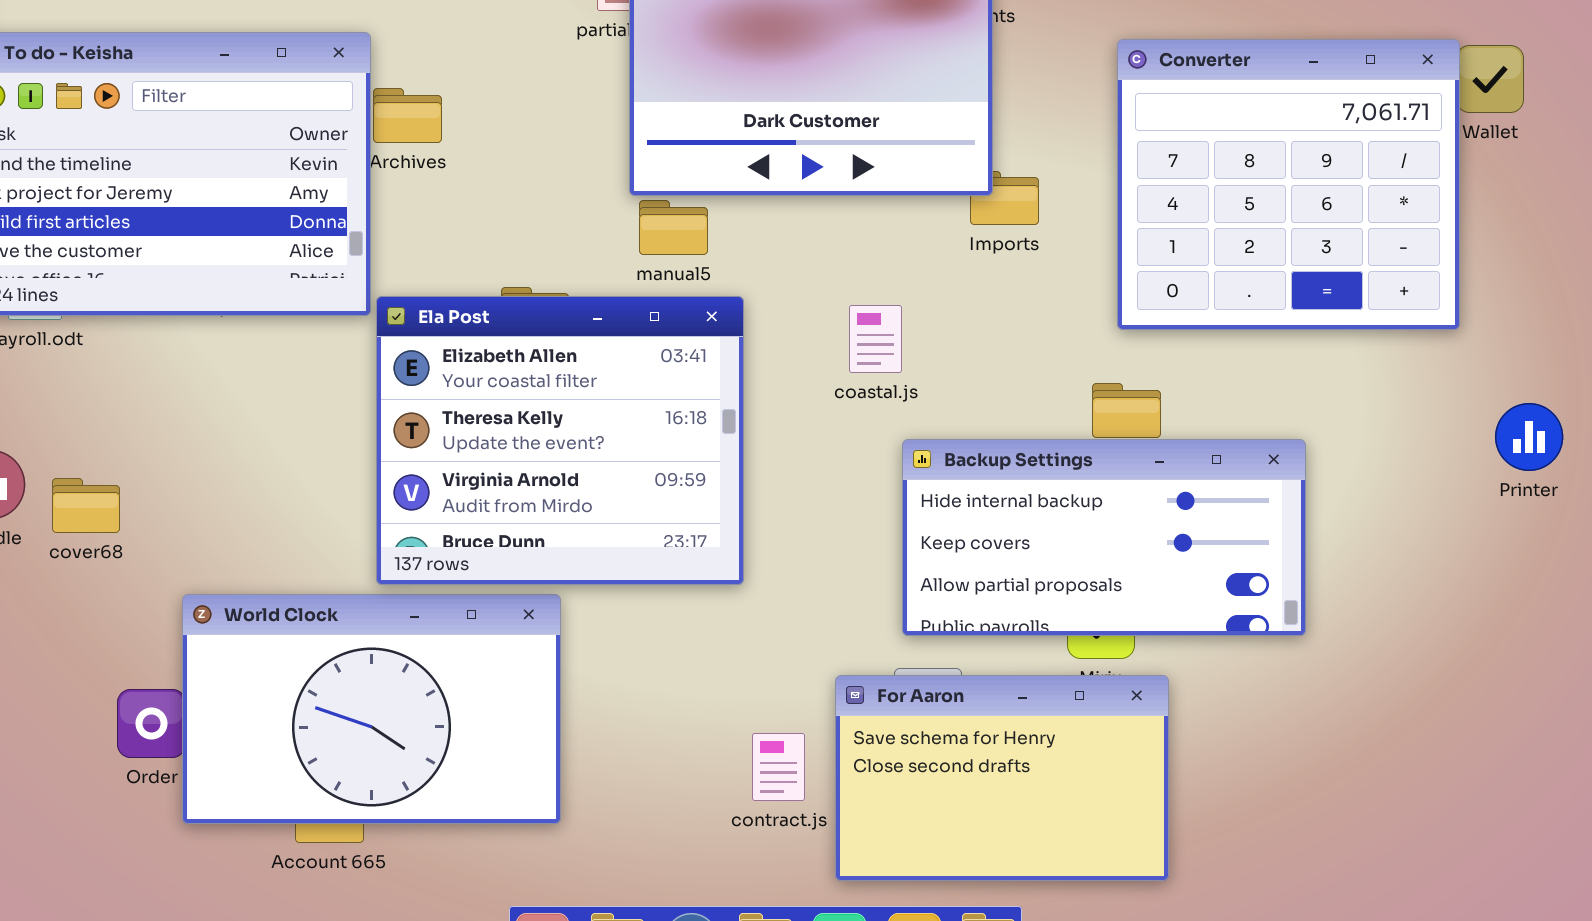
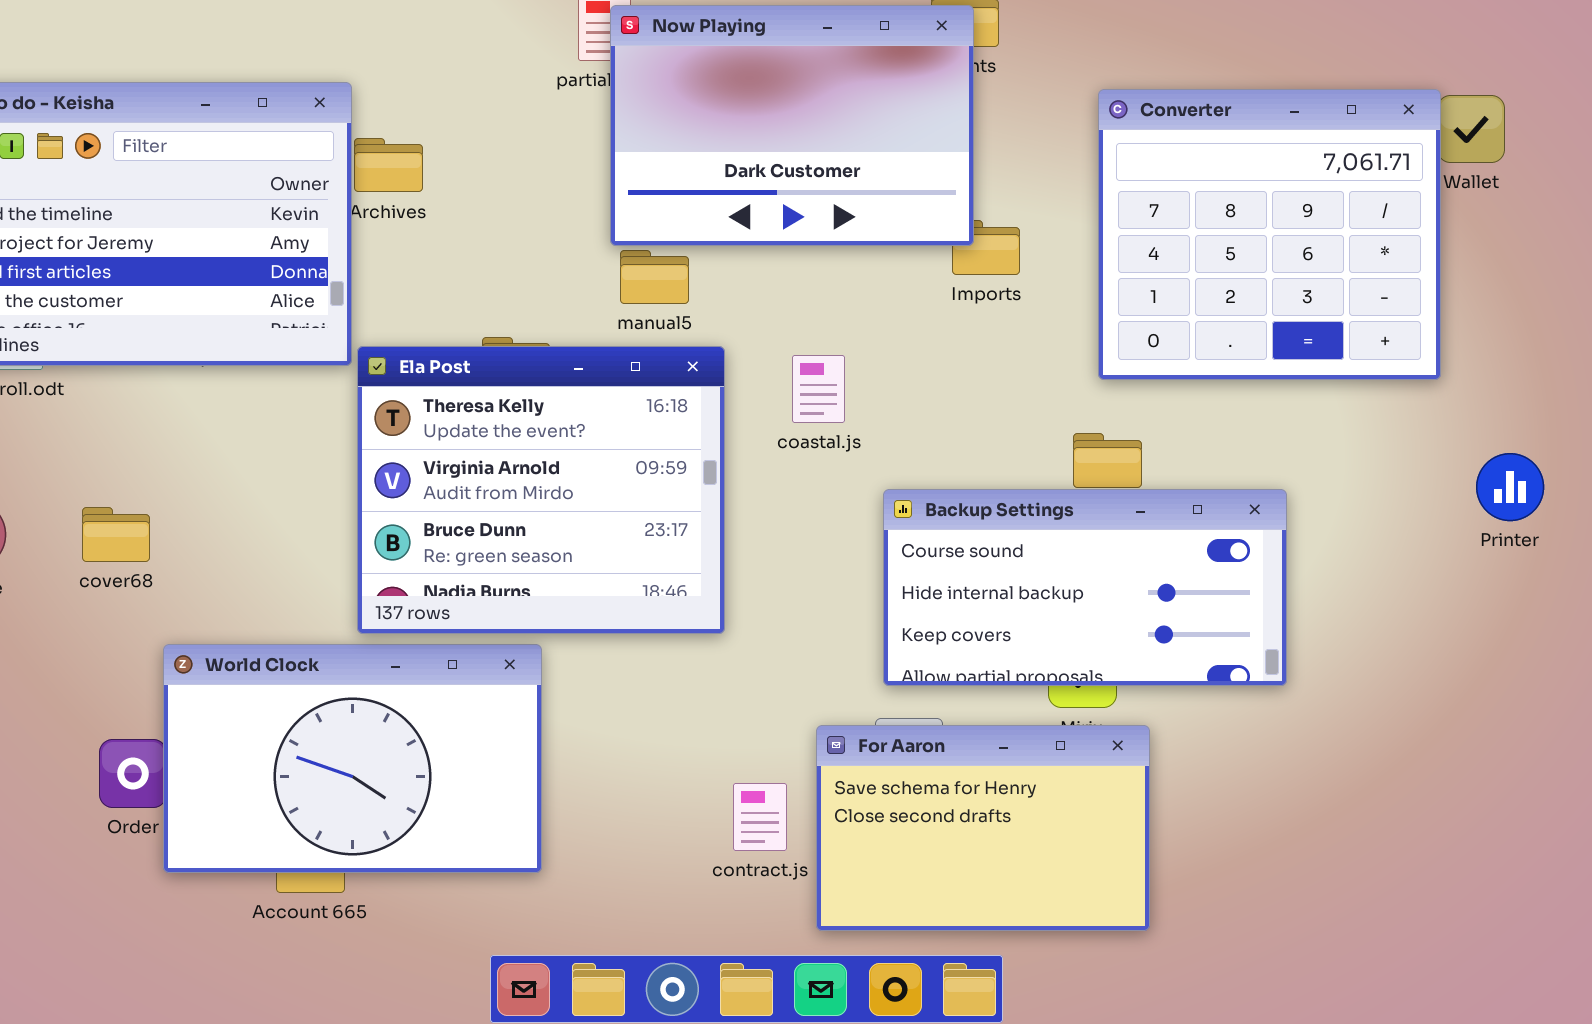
Ela Post: [376,296,744,585] -> [357,346,725,634], scrolled down 1 row
coastal.js: [849,305,902,373] -> [792,355,845,423], moved
Backup Settings: [902,439,1306,636] -> [883,489,1287,686], scrolled up 1 row
cover68: [52,478,120,533] -> [82,507,150,562], moved

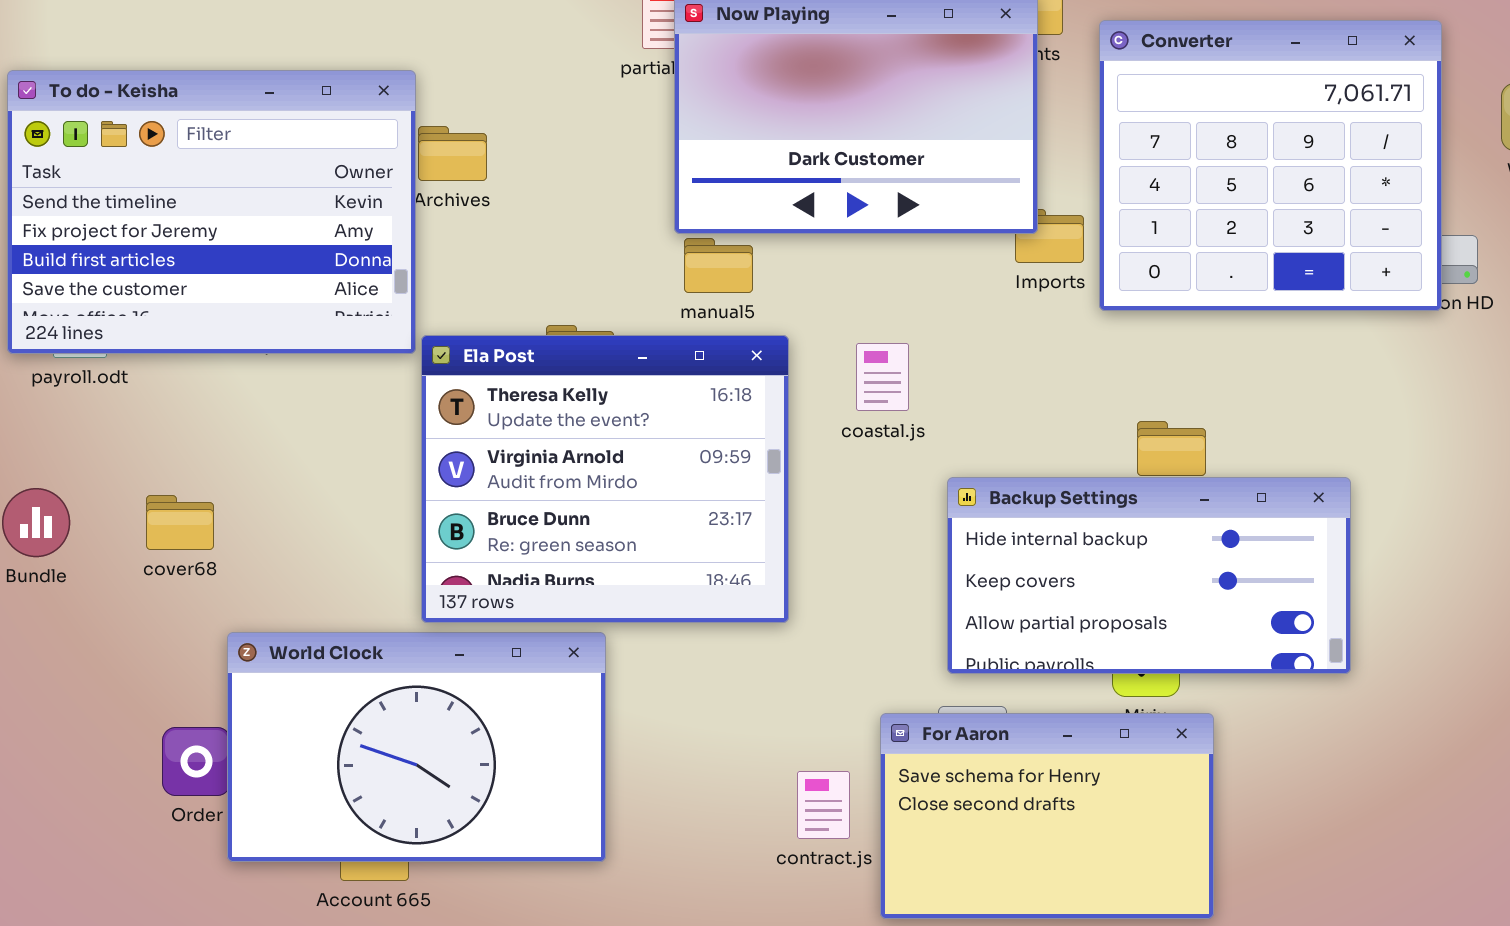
Converter: [1098,89,1441,380] -> [1099,20,1442,311], moved
Backup Settings: [883,489,1287,686] -> [947,477,1351,674], scrolled down 1 row

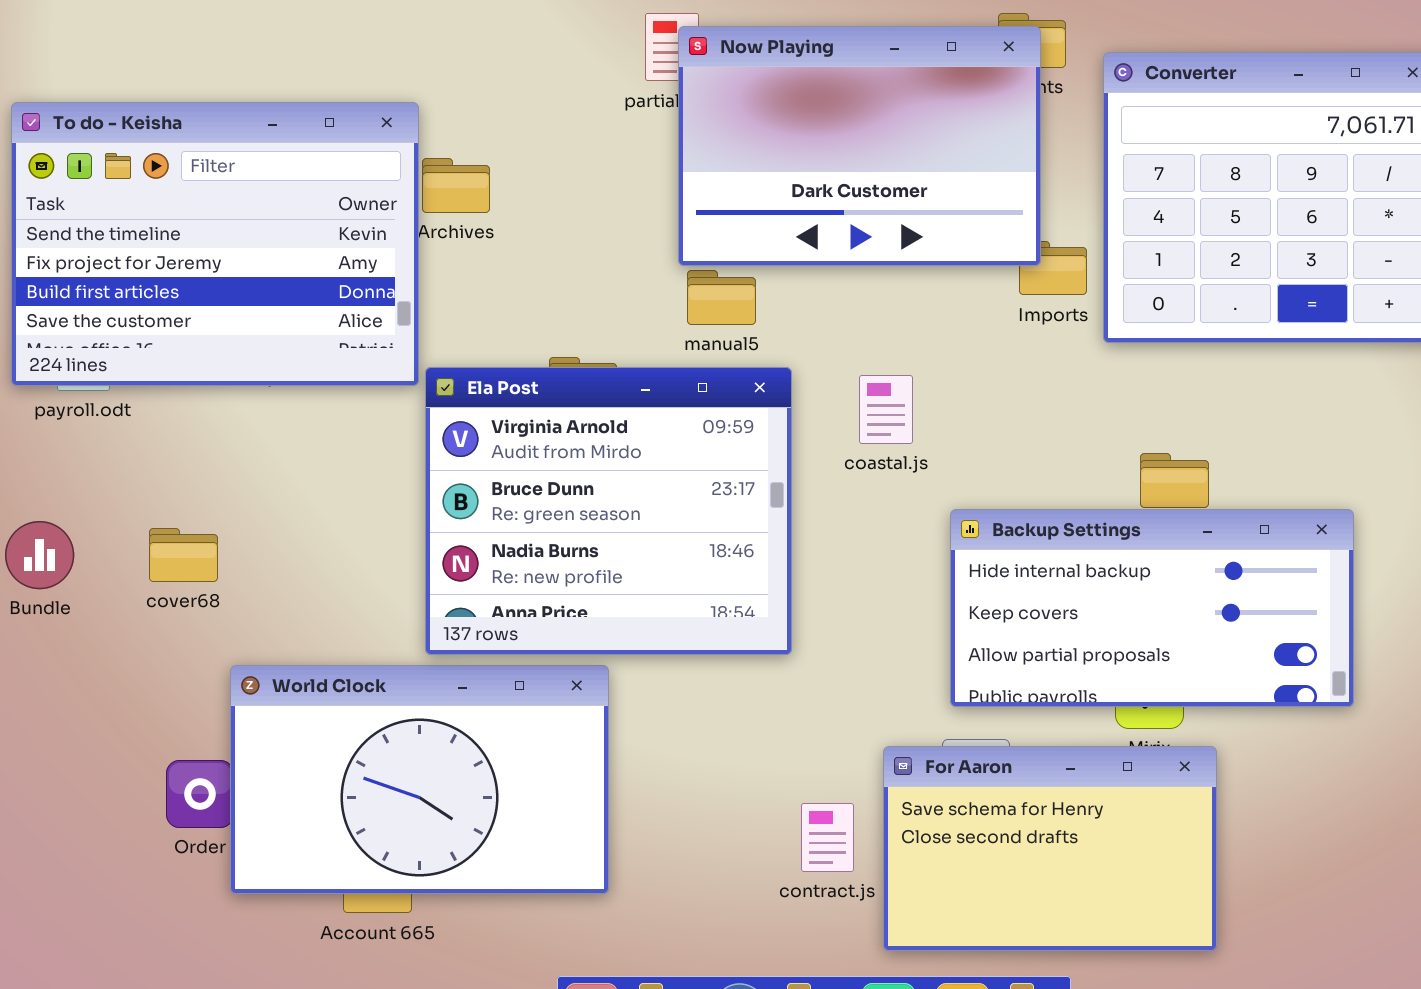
Ela Post: [421,335,789,623] -> [425,367,792,655], scrolled down 1 row

